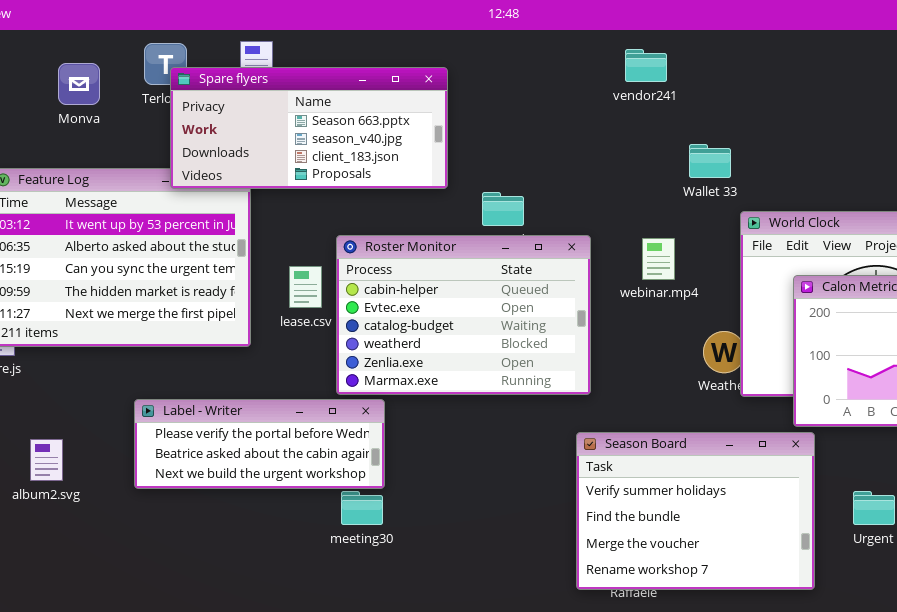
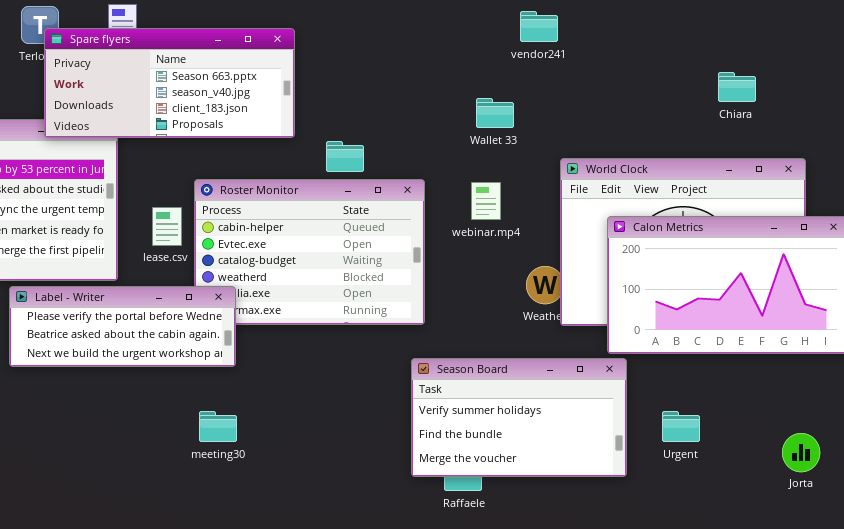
vendor241: [625,49,667,82] -> [520,11,558,42], moved
Wallet 33: [689,144,731,178] -> [476,98,514,128], moved
Label - Writer: [134,399,385,489] -> [9,286,236,367], moved
Season Board: [576,432,815,590] -> [411,358,627,477], resized

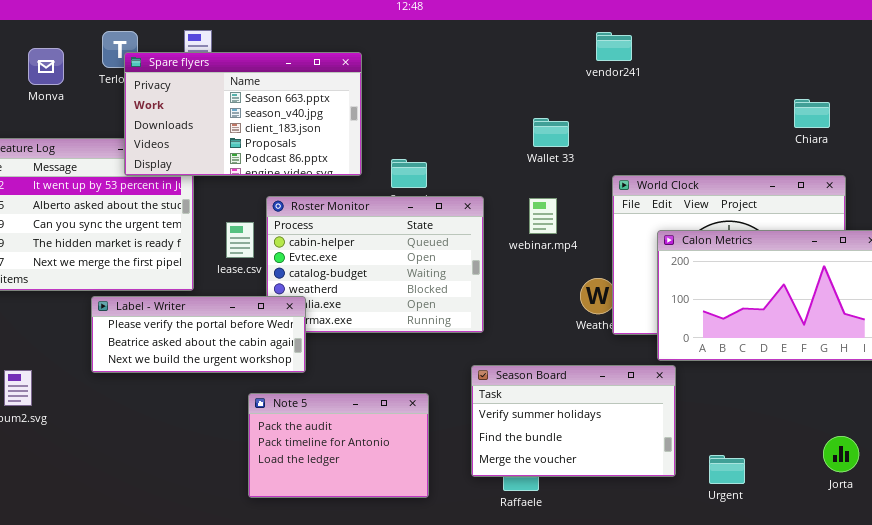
vendor241: [520,11,558,42] -> [596,32,632,61], moved
Spare flyers: [44,28,295,138] -> [124,52,362,176], resized
Chiara: [718,72,756,102] -> [794,99,830,128], moved
Note 5: none -> [248,393,429,498], opened
Urgent: [662,411,700,442] -> [709,455,745,484], moved

